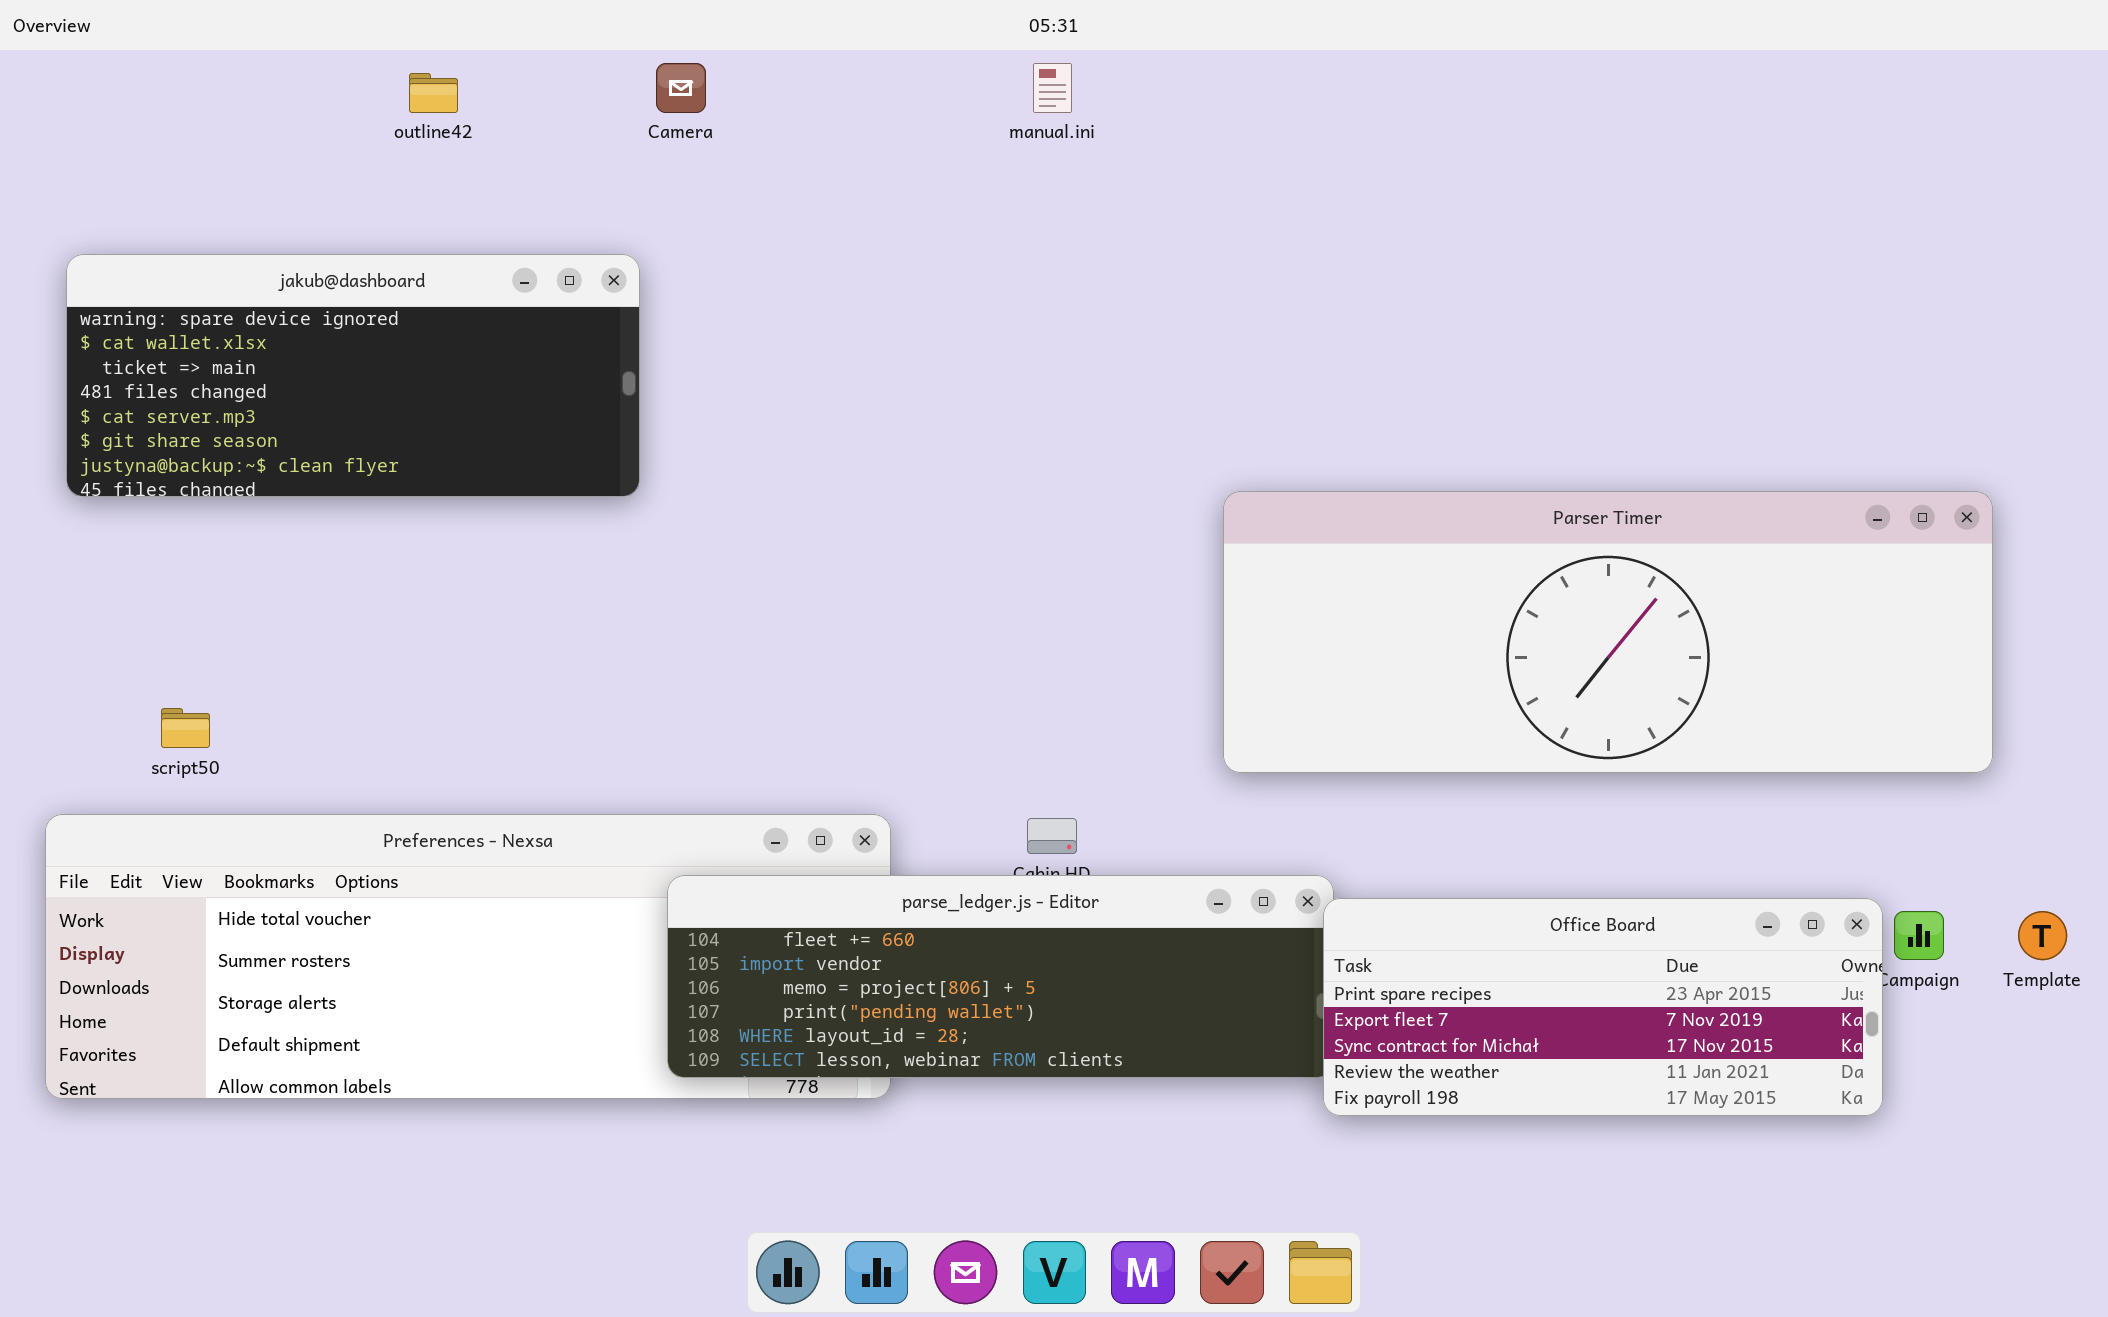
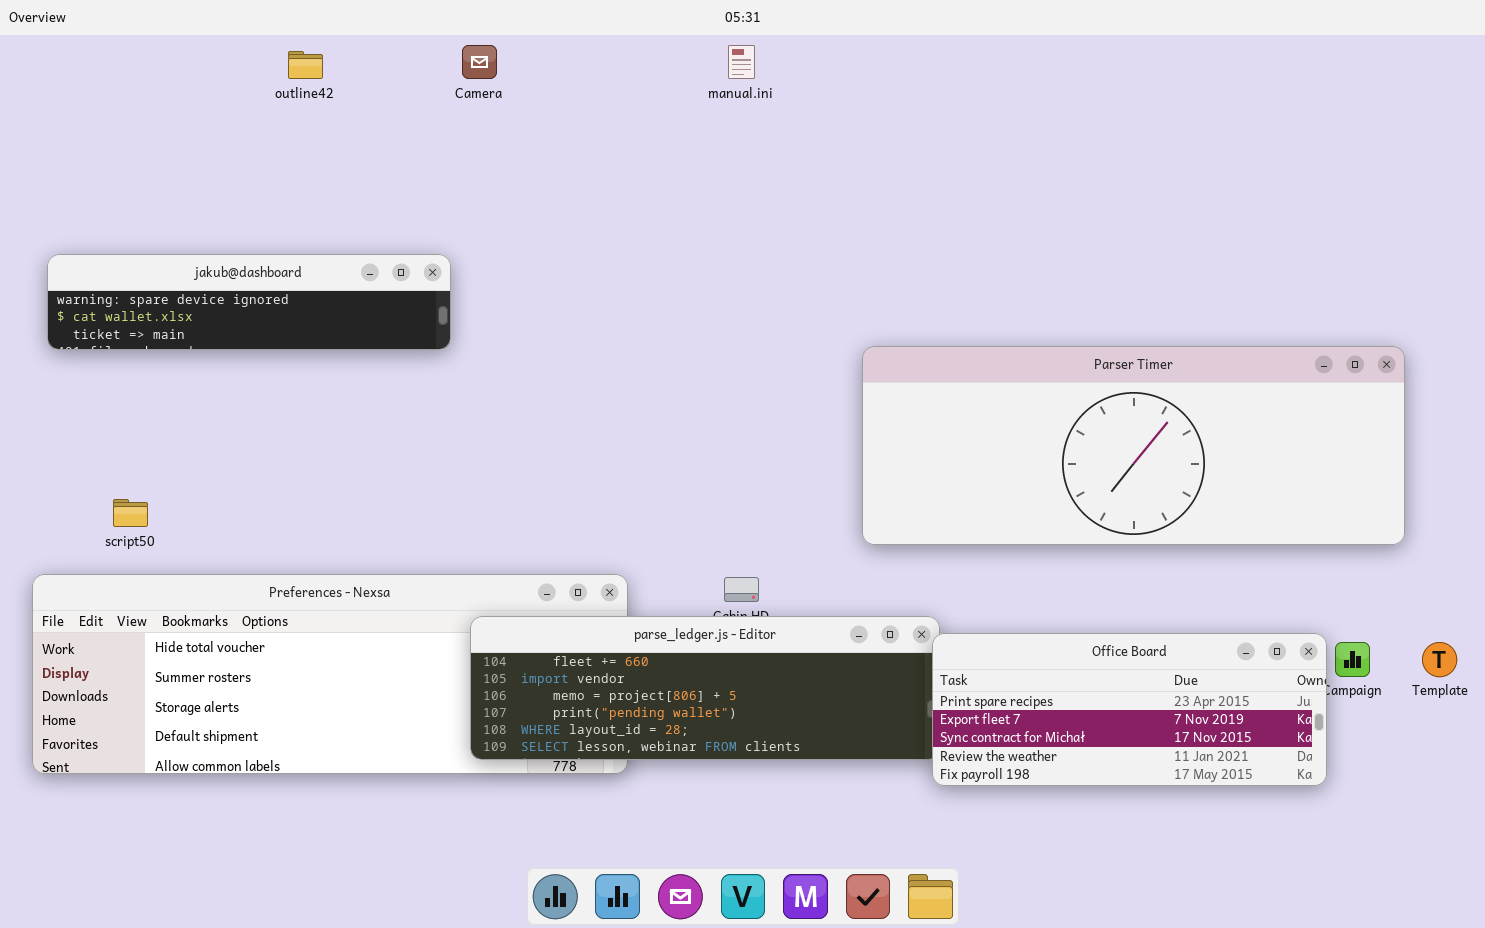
jakub@dashboard: [66,254,640,497] -> [47,254,451,350], resized

